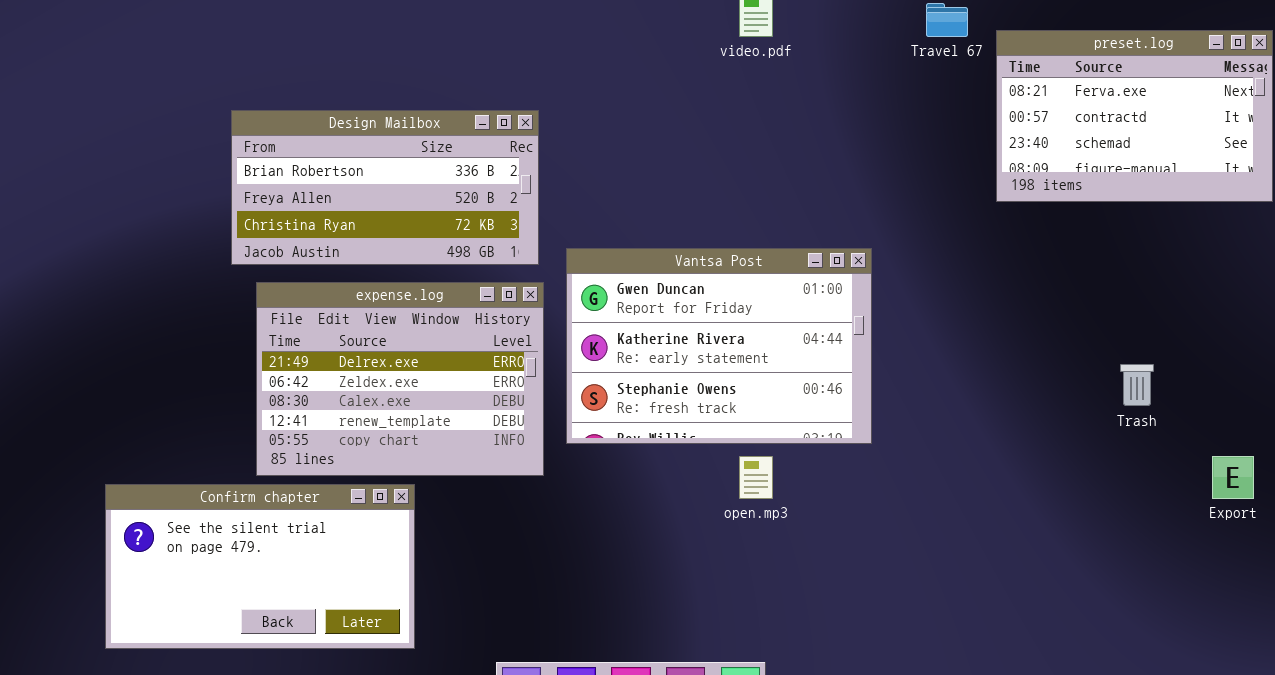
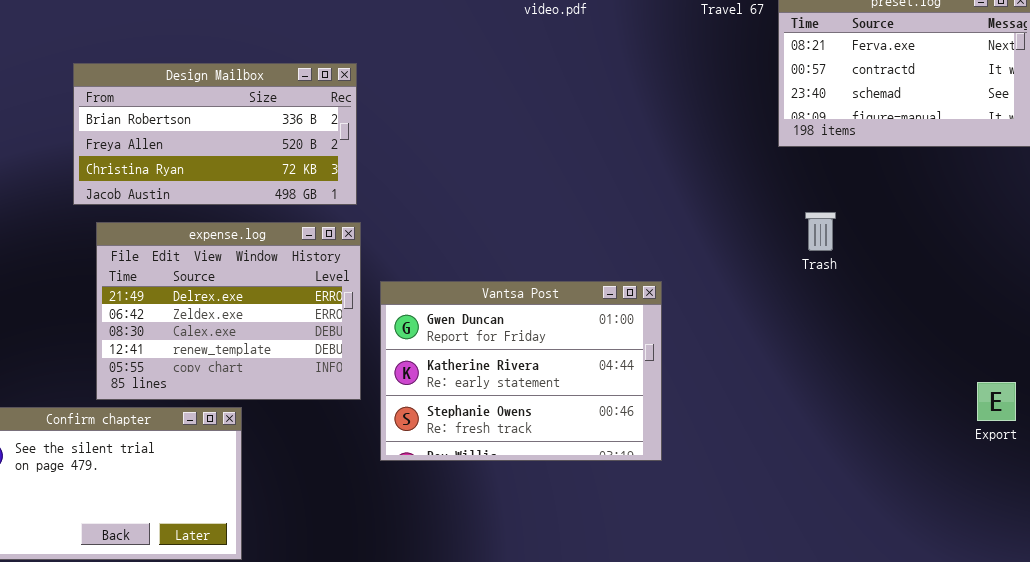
Vantsa Post: [566,248,872,444] -> [380,281,662,461], moved
Trash: [1120,364,1154,406] -> [805,212,836,251], moved

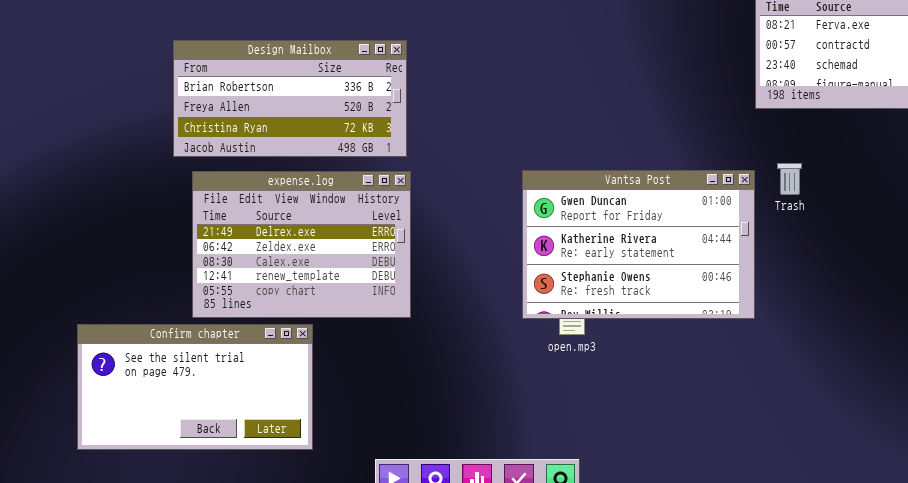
Vantsa Post: [380,281,662,461] -> [522,170,755,319], moved

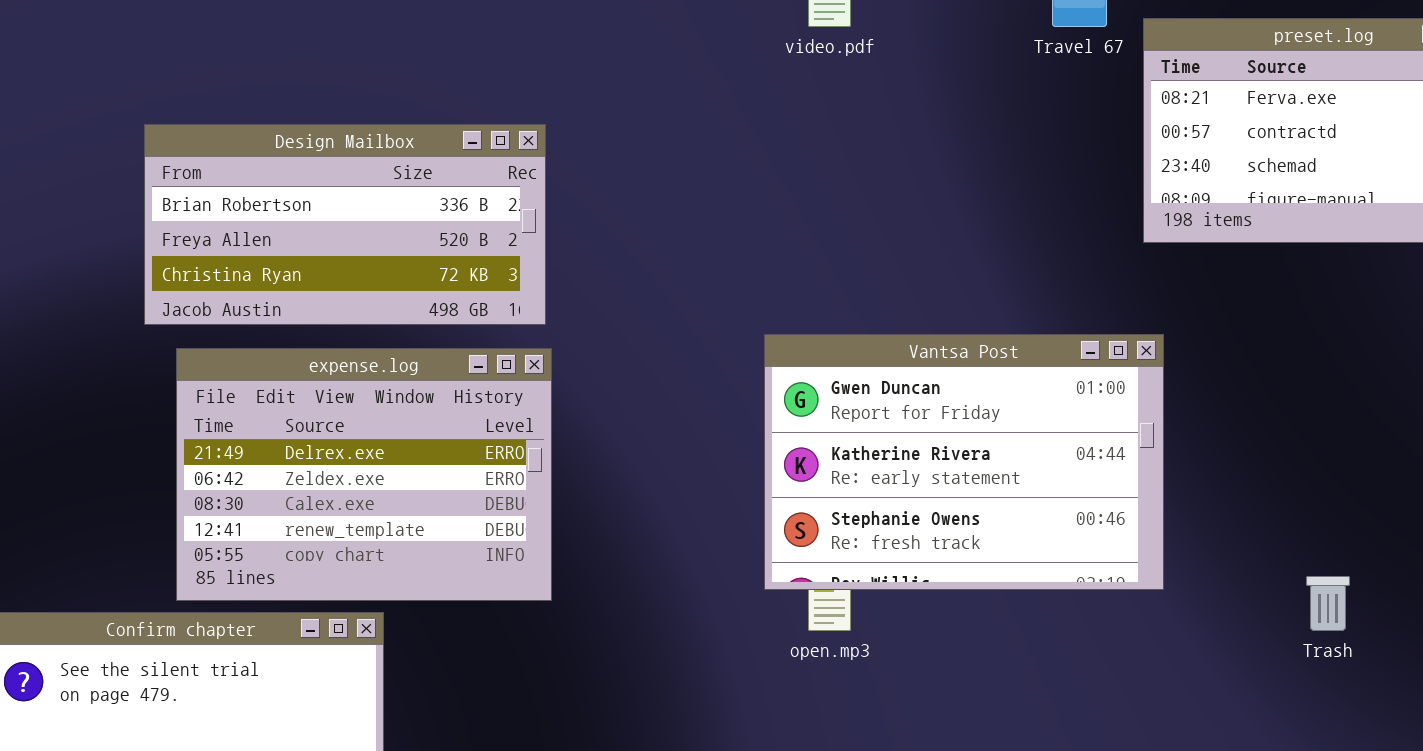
Trash: [777,163,802,195] -> [1306,576,1350,631], moved
Vantsa Post: [522,170,755,319] -> [764,334,1164,590], moved

